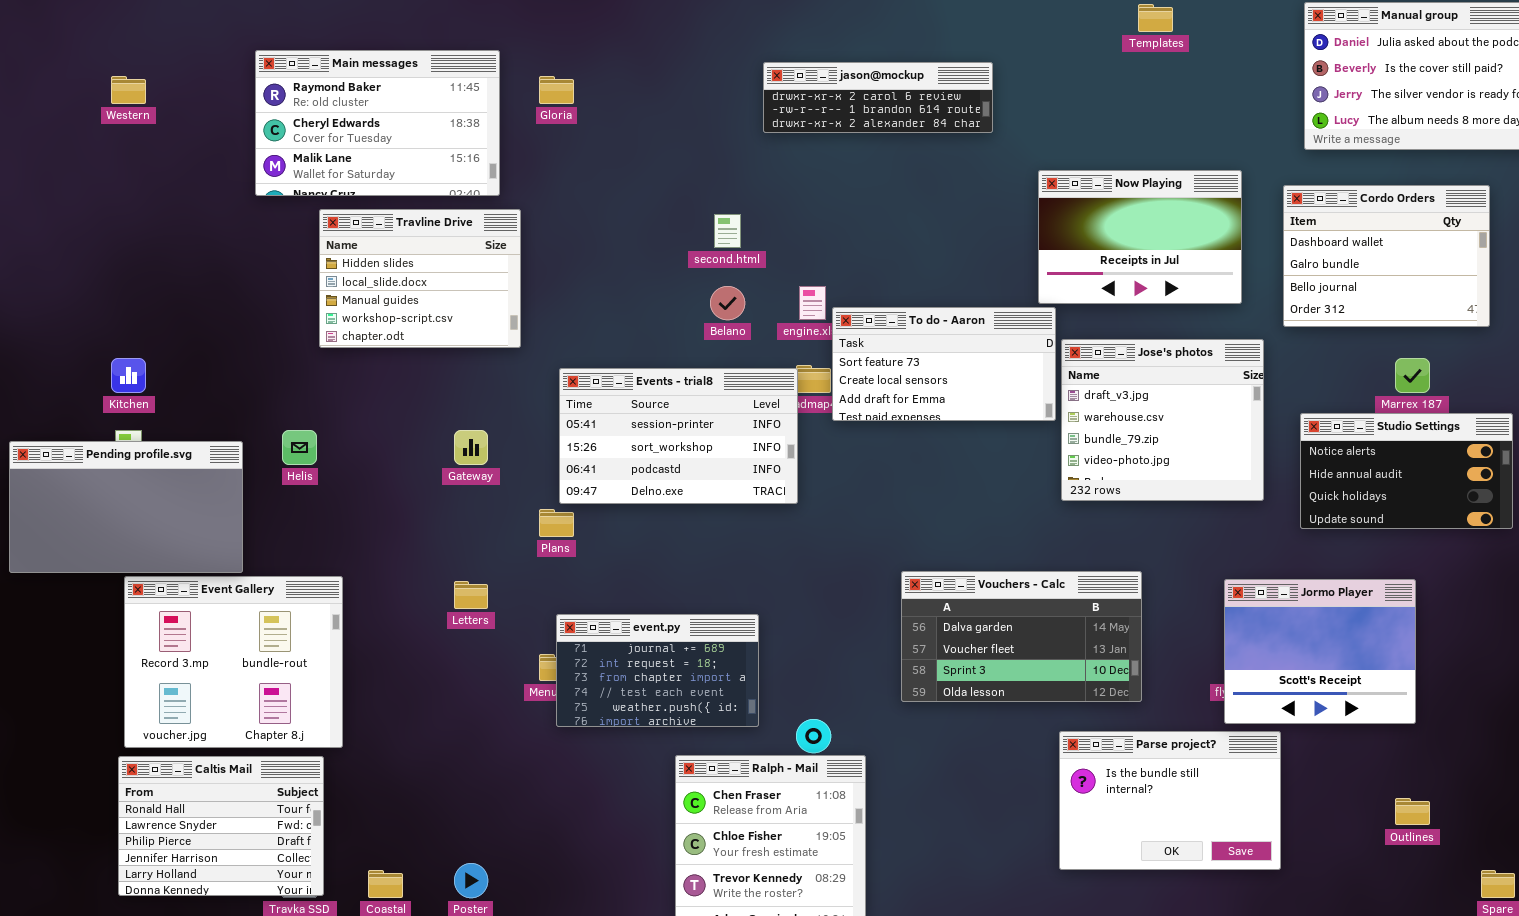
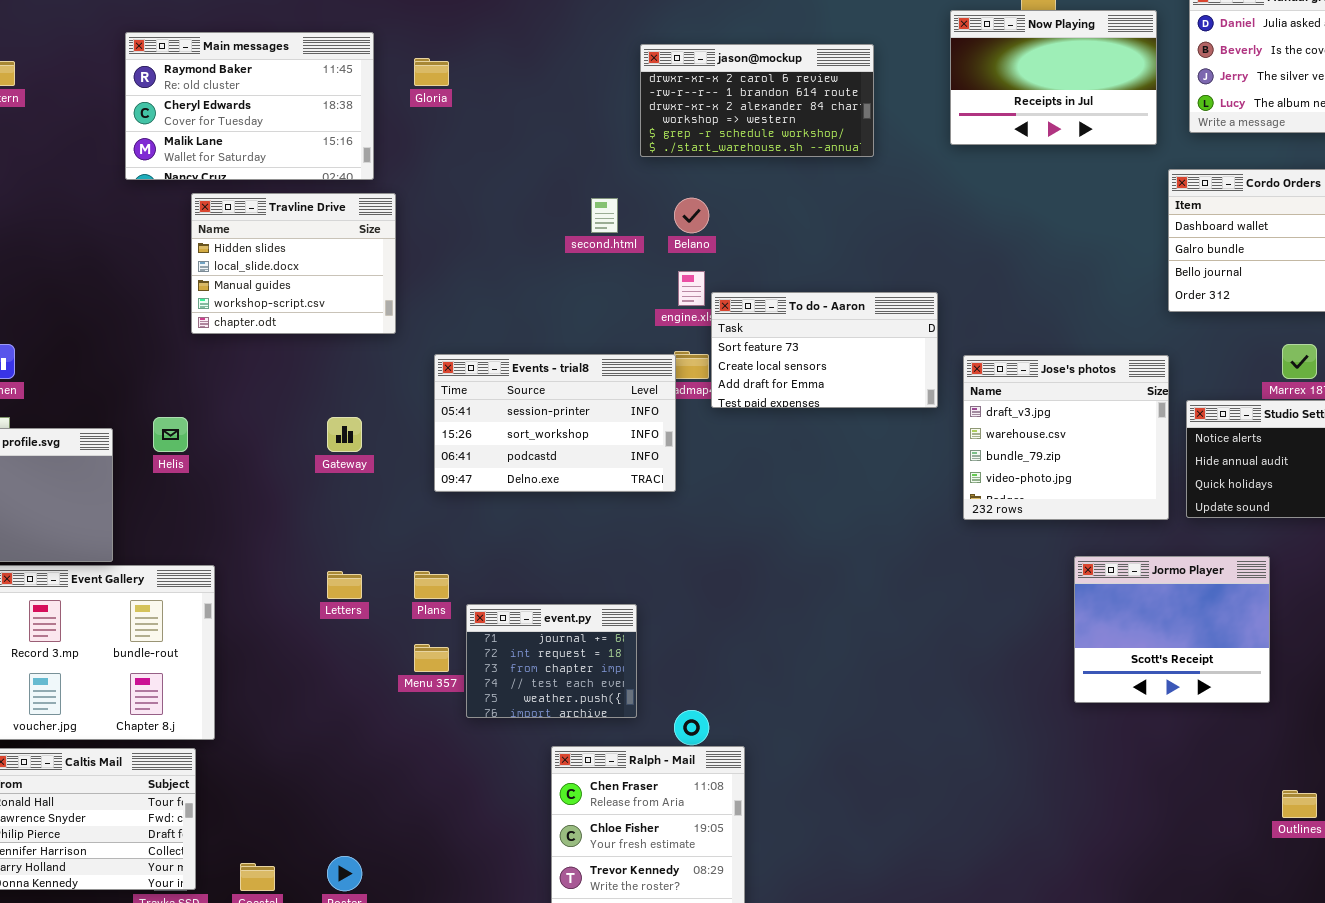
jason@mockup: [763,62,993,133] -> [640,44,874,157], resized
Now Playing: [1038,170,1242,304] -> [950,10,1157,145], moved
Belano: [710,286,745,320] -> [674,198,709,233], moved
Jose's photos: [1061,339,1264,501] -> [963,355,1169,520], moved
Plans: [539,509,574,537] -> [414,571,449,599], moved
Vouchers - Calc: [901,571,1142,702] -> none, closed
Jormo Player: [1224,579,1416,724] -> [1074,556,1270,703], moved
event.py: [556,614,759,727] -> [466,604,637,718], resized
Parse project?: [1059,731,1281,870] -> none, closed

